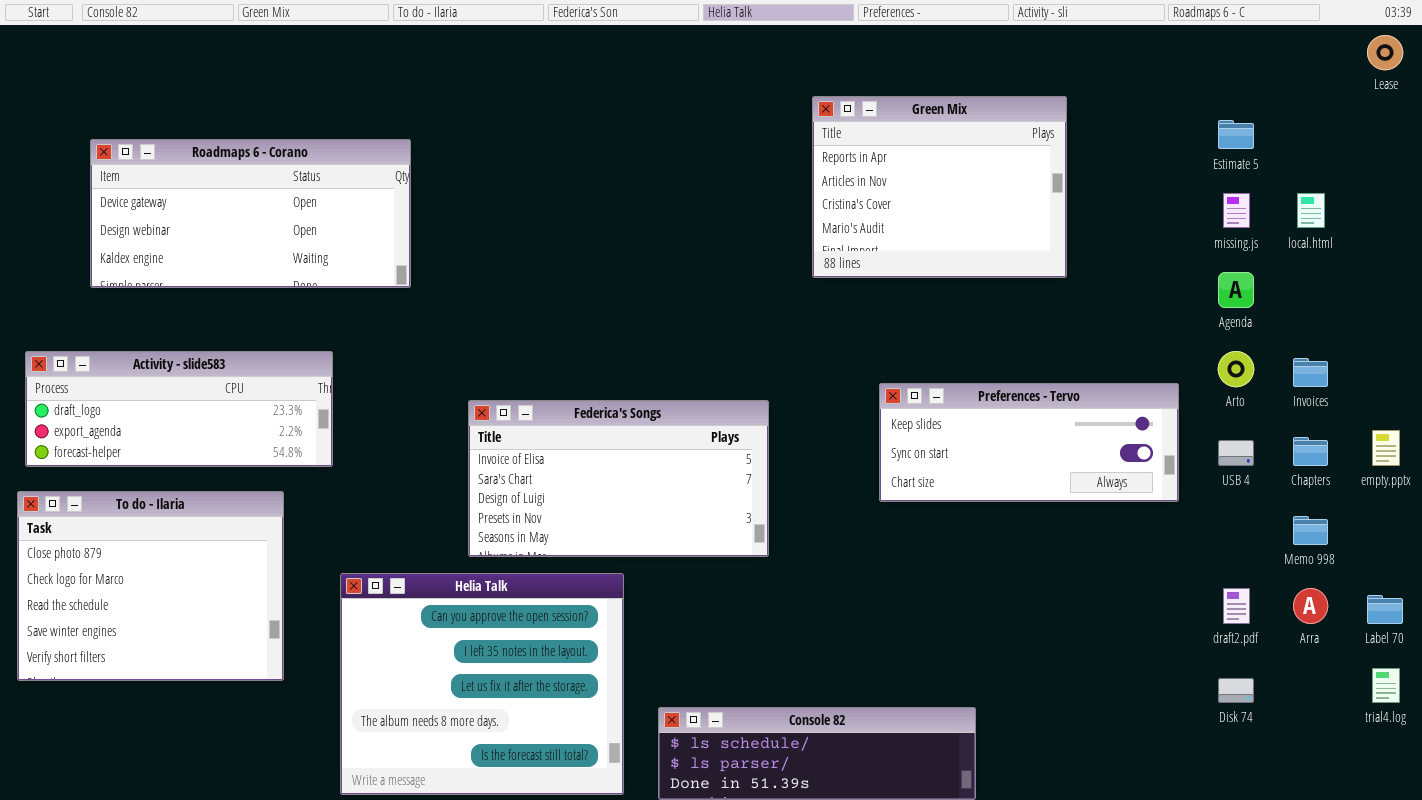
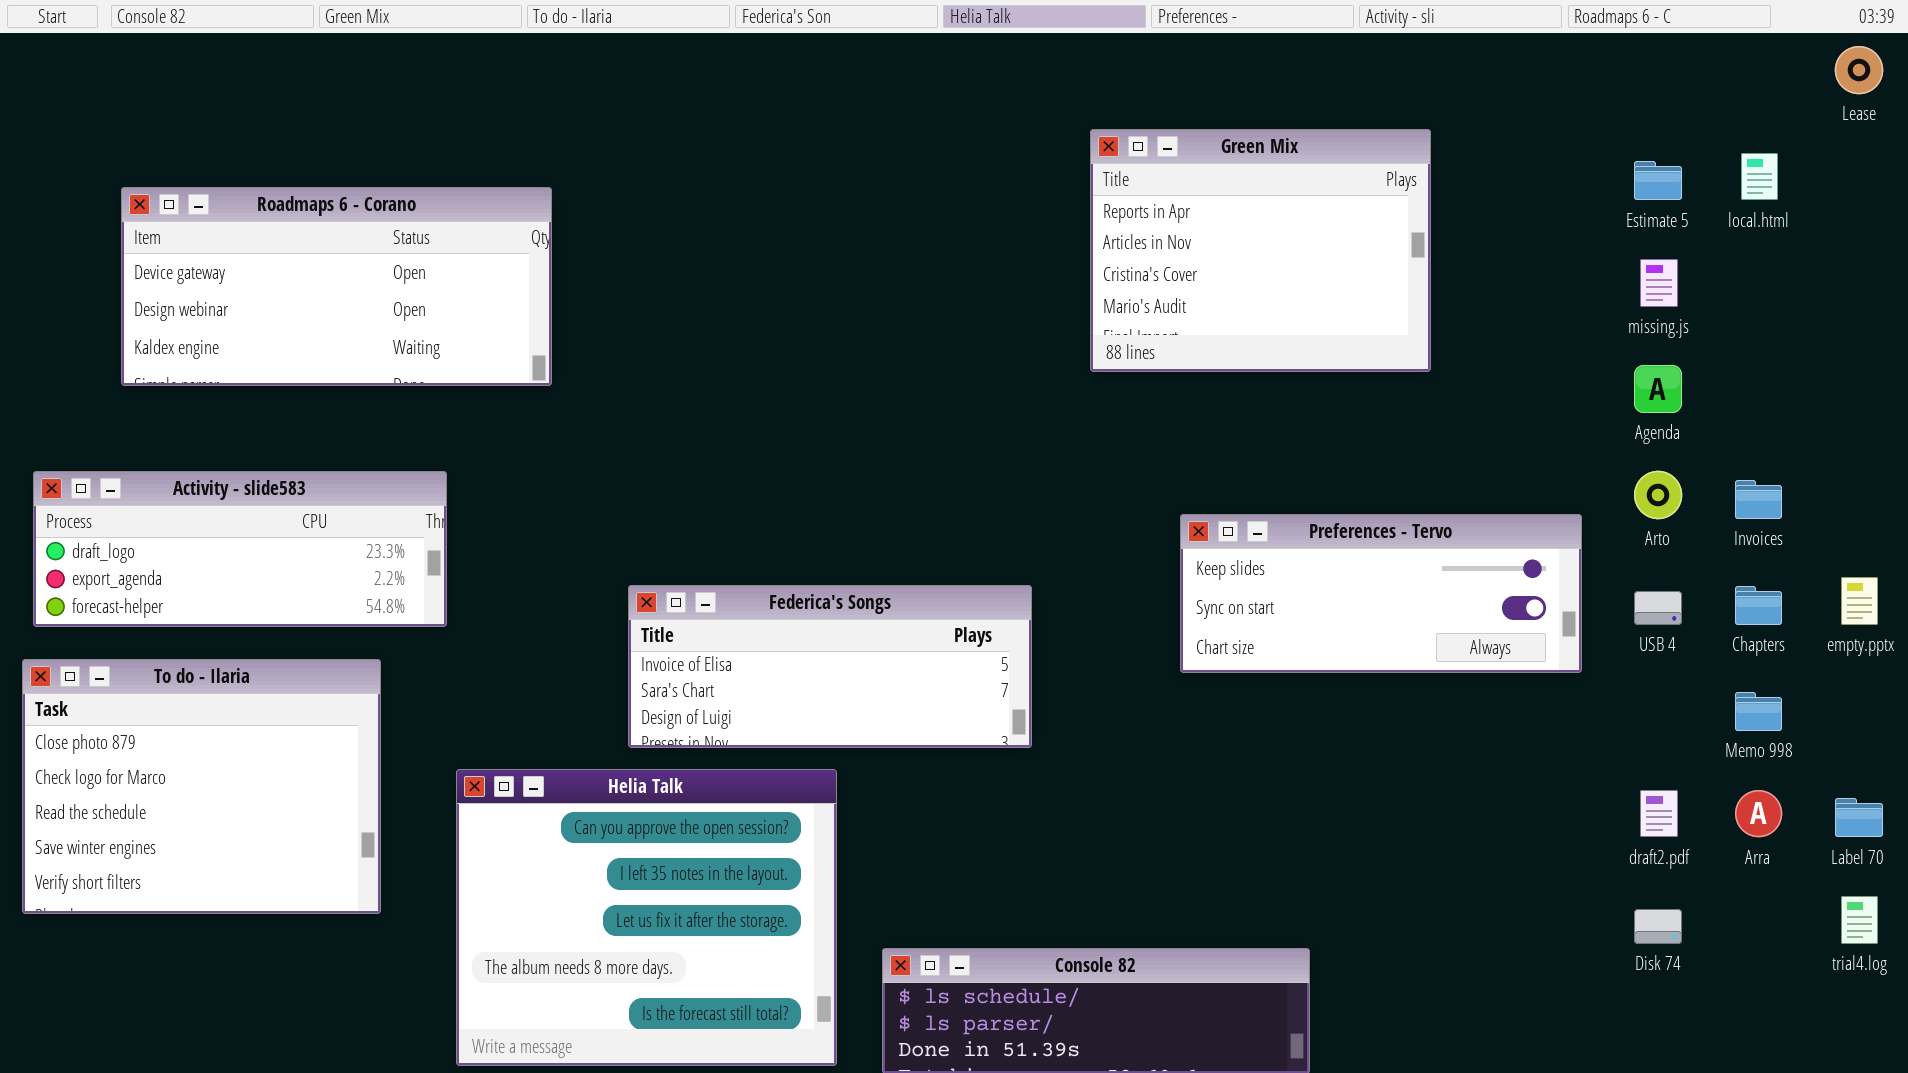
local.html: [1297,193,1325,228] -> [1741,153,1778,200], moved
Federica's Songs: [468,400,769,557] -> [628,585,1032,748], resized

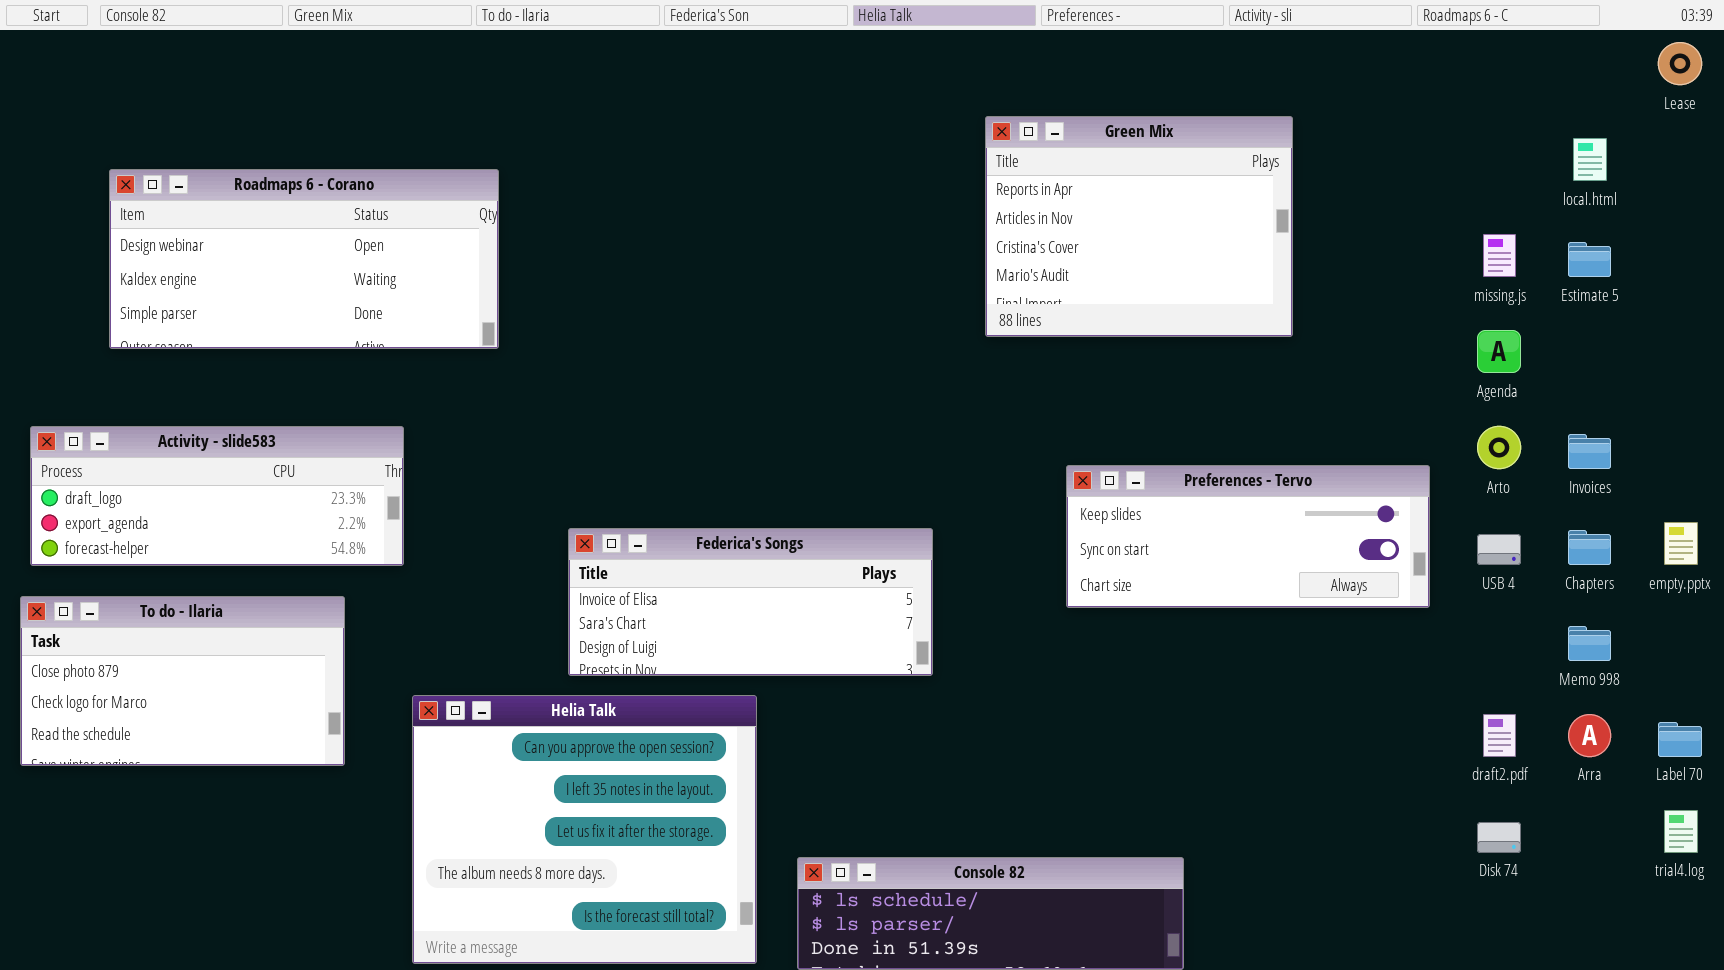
Estimate 5: [1634,161,1682,200] -> [1568,242,1611,277], moved
Roadmaps 6 - Corano: [121,187,552,386] -> [109,169,499,349], scrolled down 1 row
To do - Ilaria: [22,659,381,914] -> [20,596,345,766], resized

